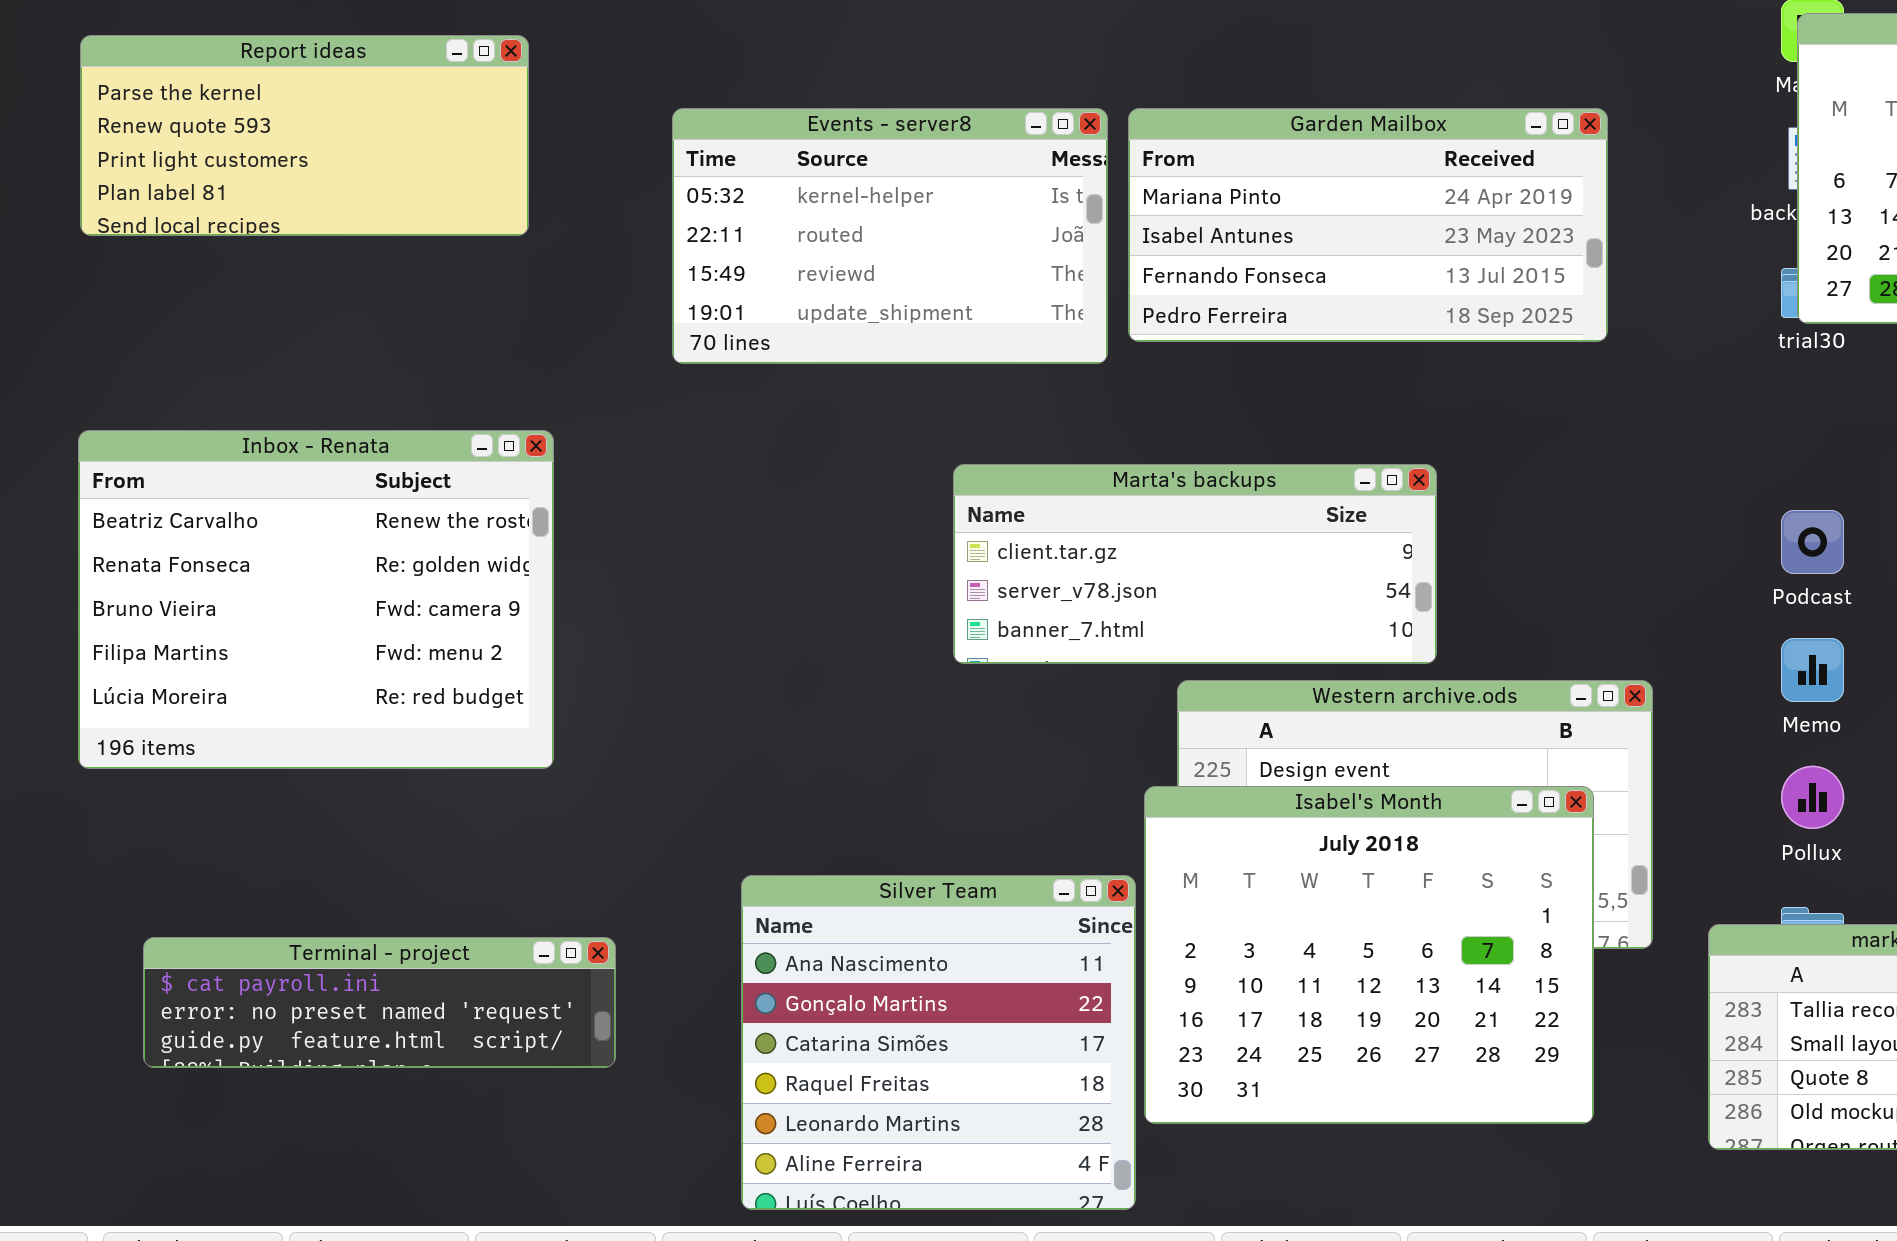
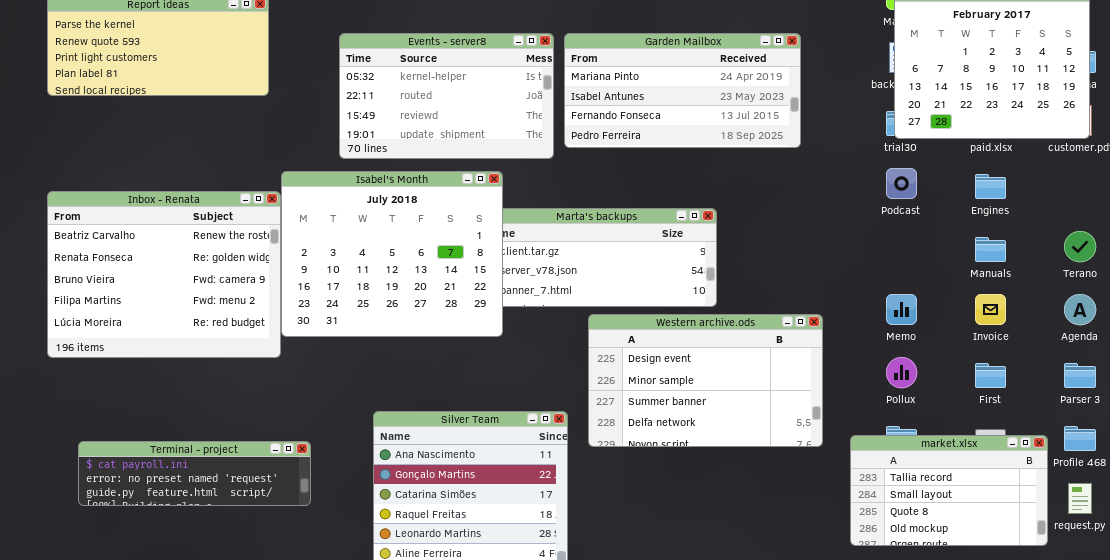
Podcast: [1781,510,1844,574] -> [886,168,917,199], moved
Isabel's Month: [1144,786,1594,1124] -> [281,171,503,337], moved

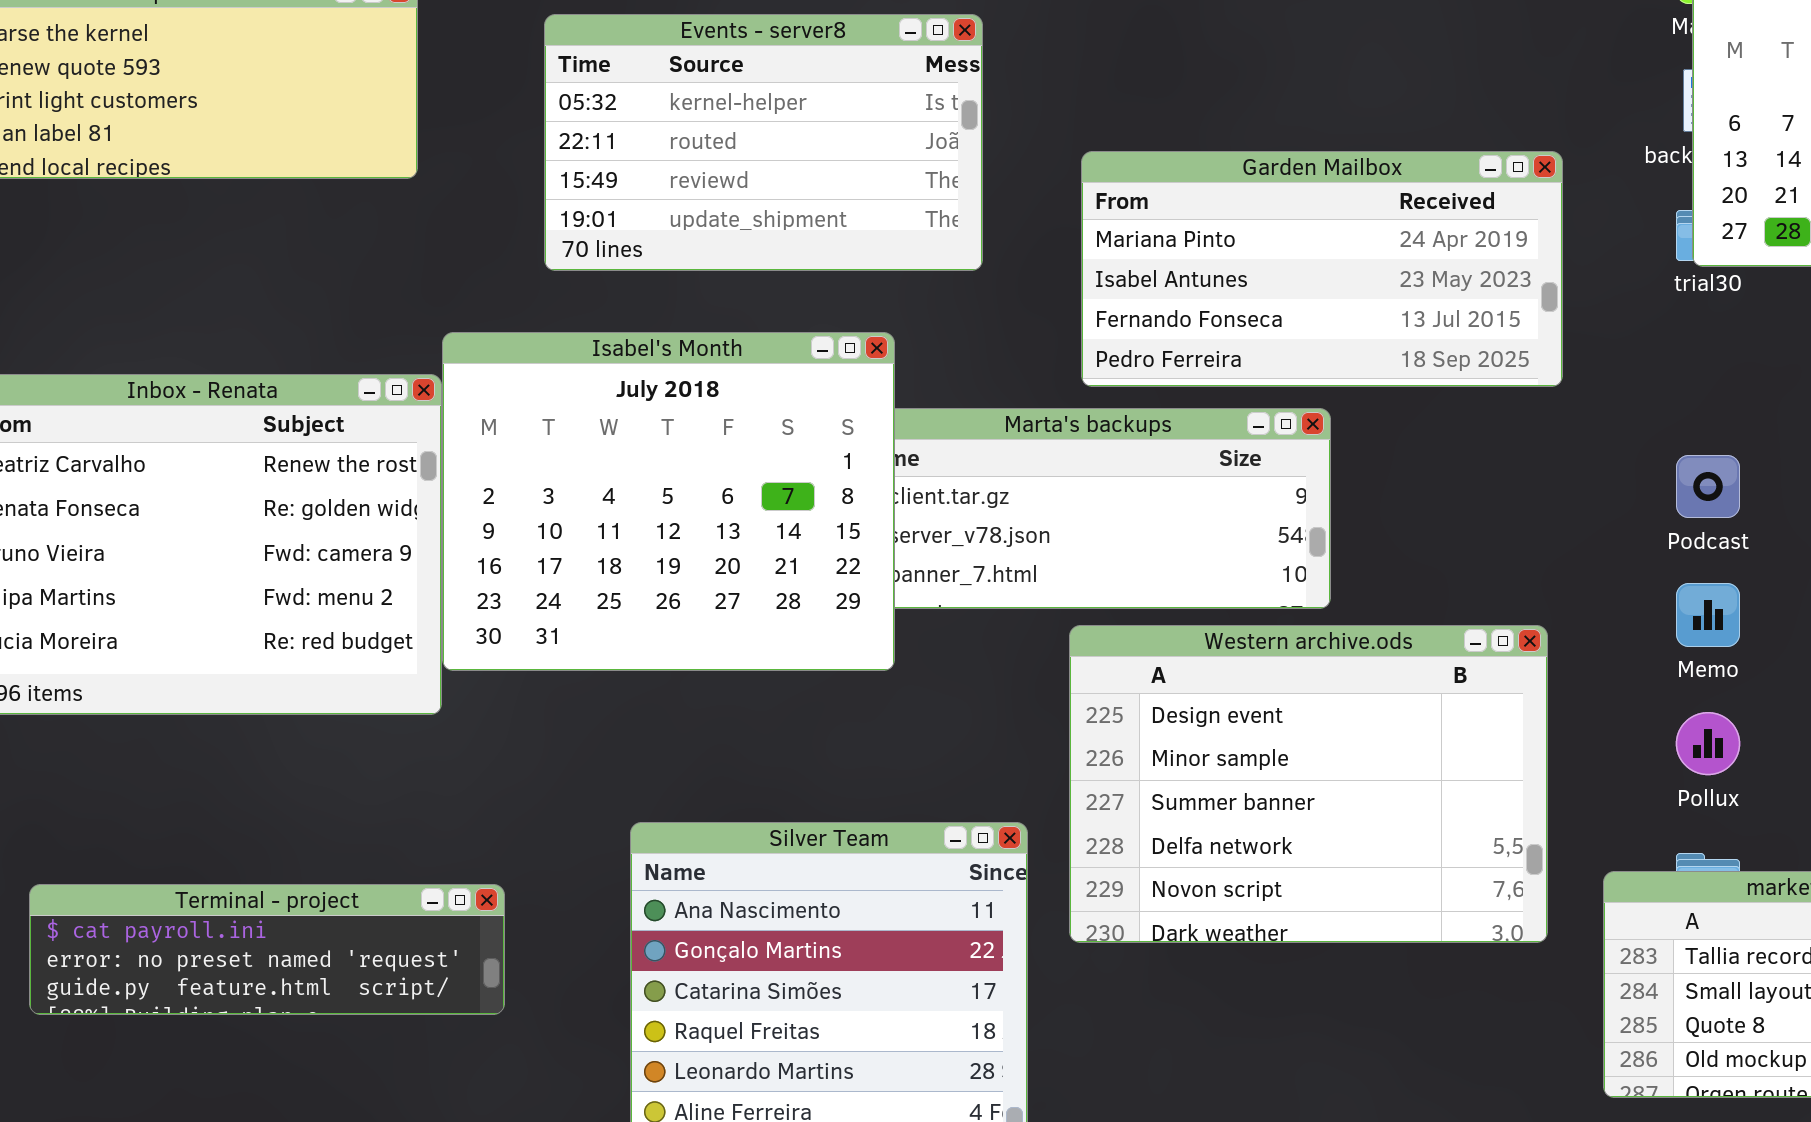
Events - server8: [339,33,554,159] -> [544,14,983,271], moved
Garden Mailbox: [564,33,801,148] -> [1081,151,1563,387], moved
Podcast: [886,168,917,199] -> [1676,455,1740,518], moved
Western archive.ods: [588,314,823,447] -> [1069,625,1548,943], resized

